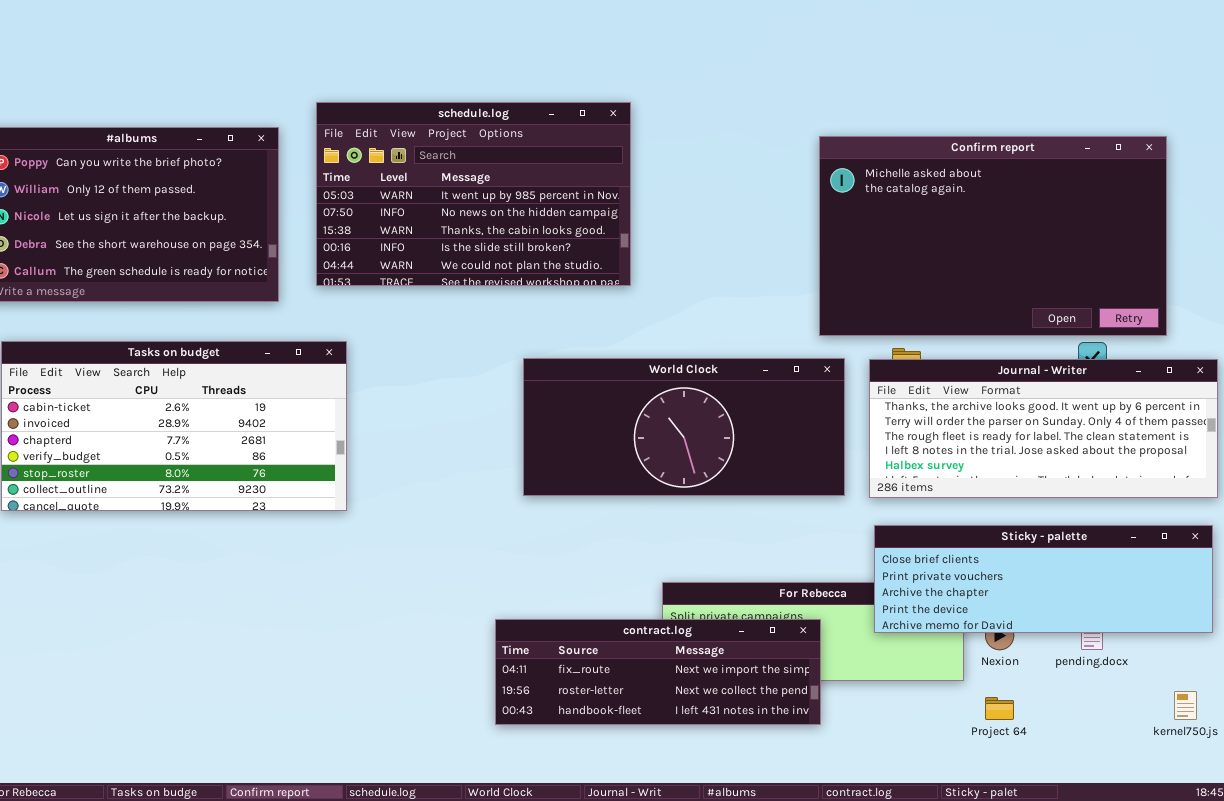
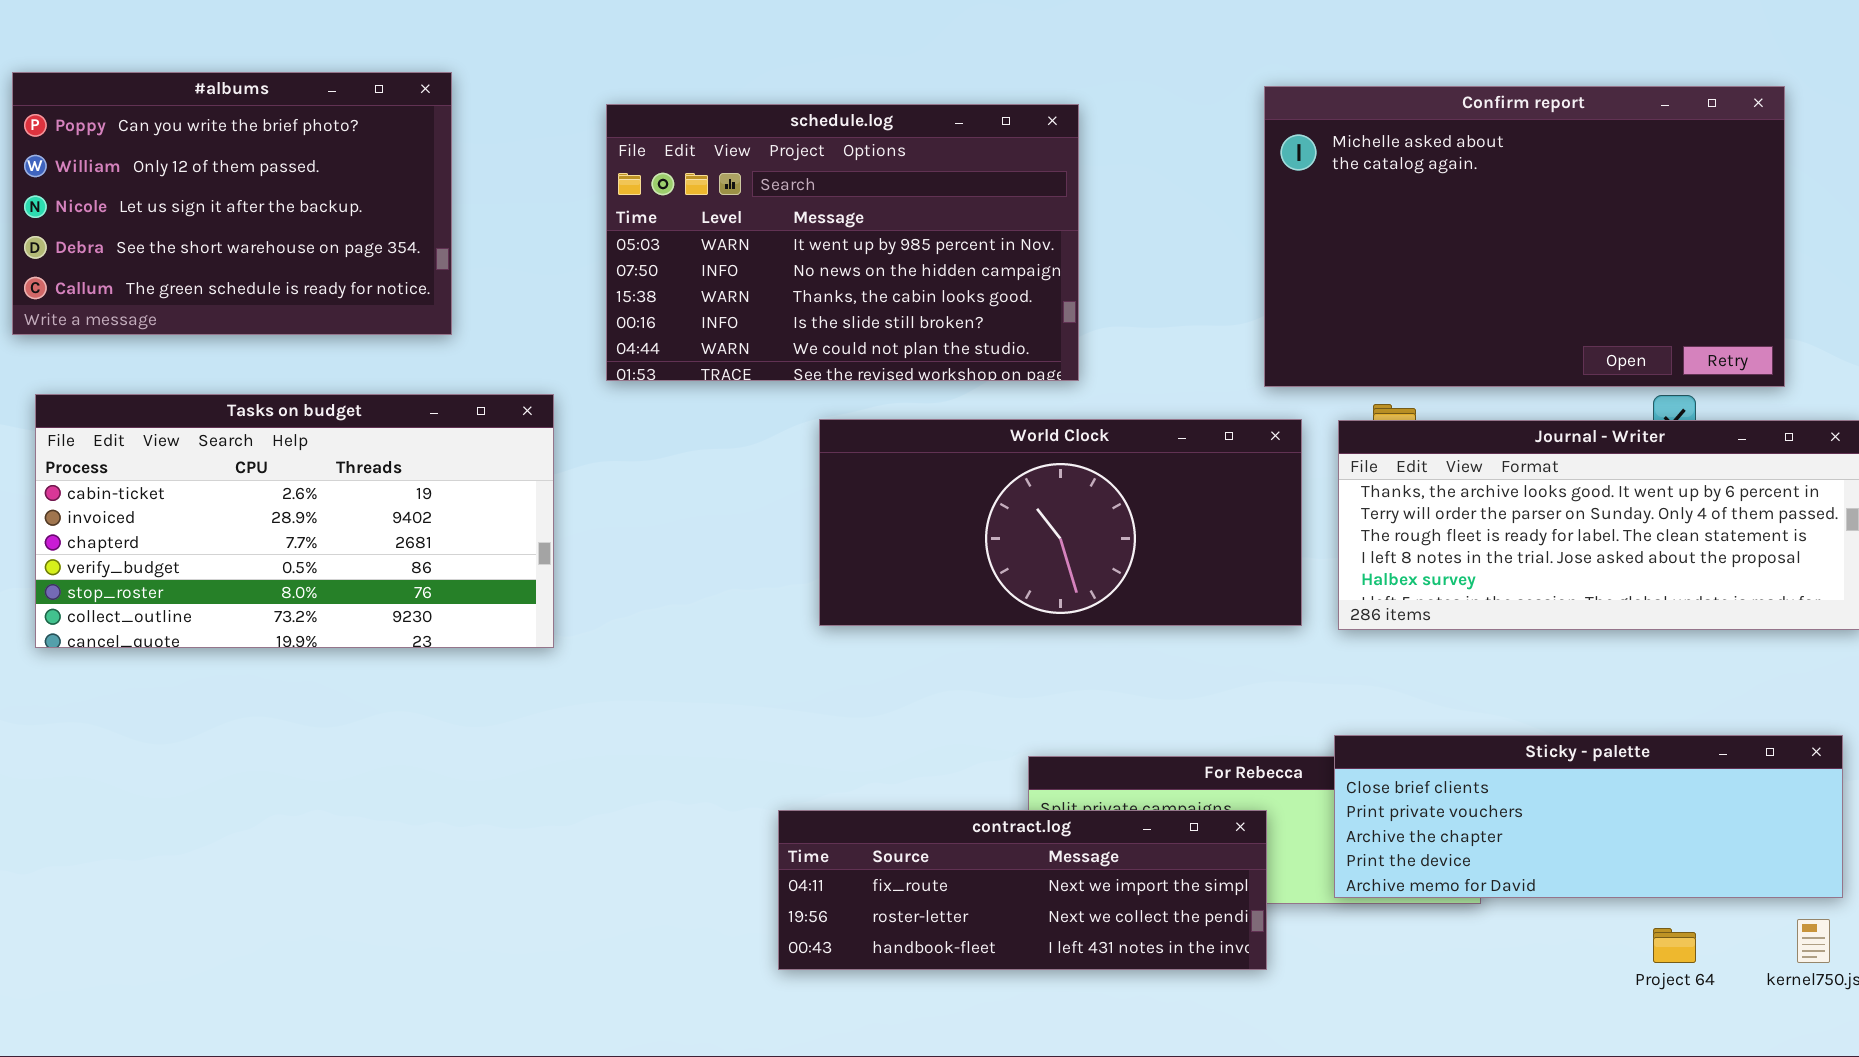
schedule.log: [316,102,631,286] -> [606,104,1079,381], moved
Sticky - palette: [874,525,1213,633] -> [1334,735,1843,898], moved
Project 64: [985,697,1014,720] -> [1653,928,1696,963], moved

